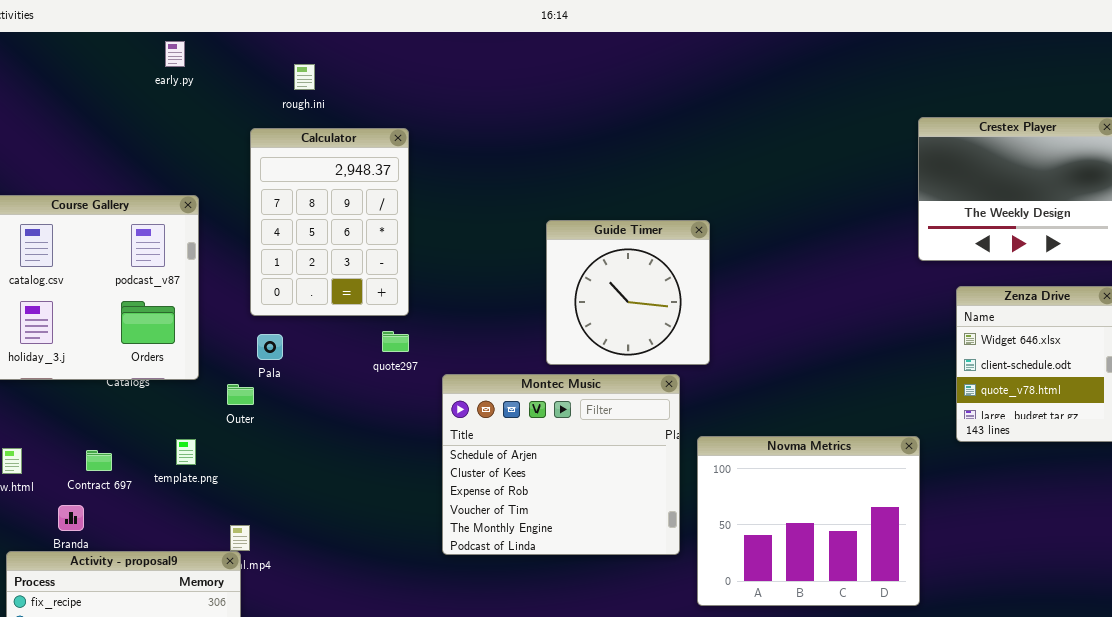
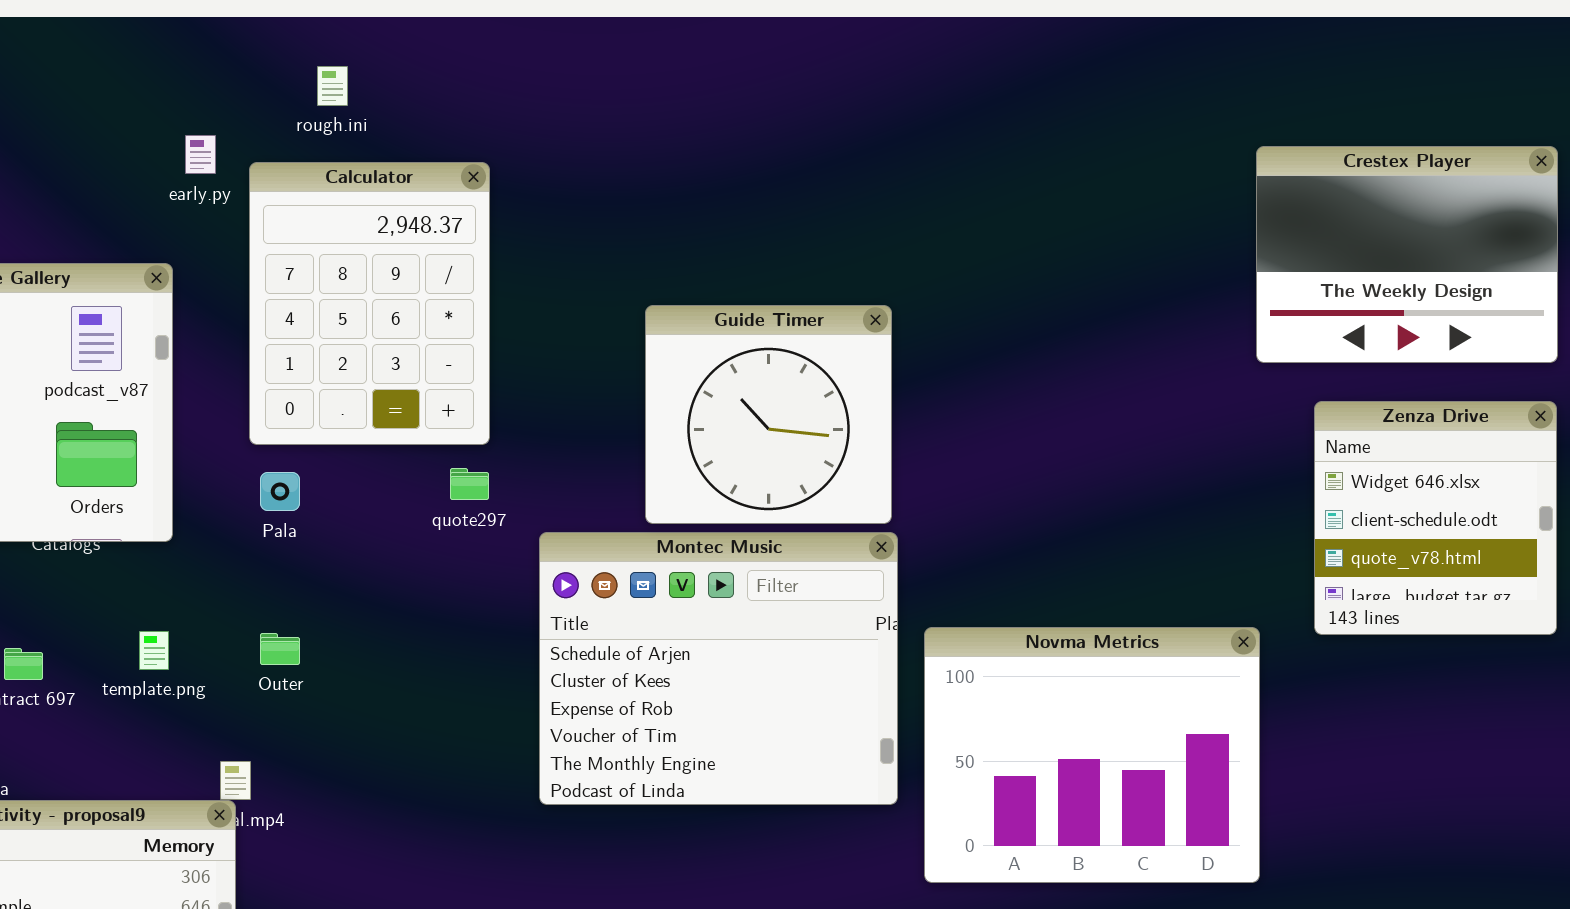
early.py: [165,41,185,67] -> [185,135,216,174], moved
Guide Timer: [546,220,710,365] -> [645,305,892,524], moved
Outer: [227,384,254,405] -> [260,633,300,665], moved

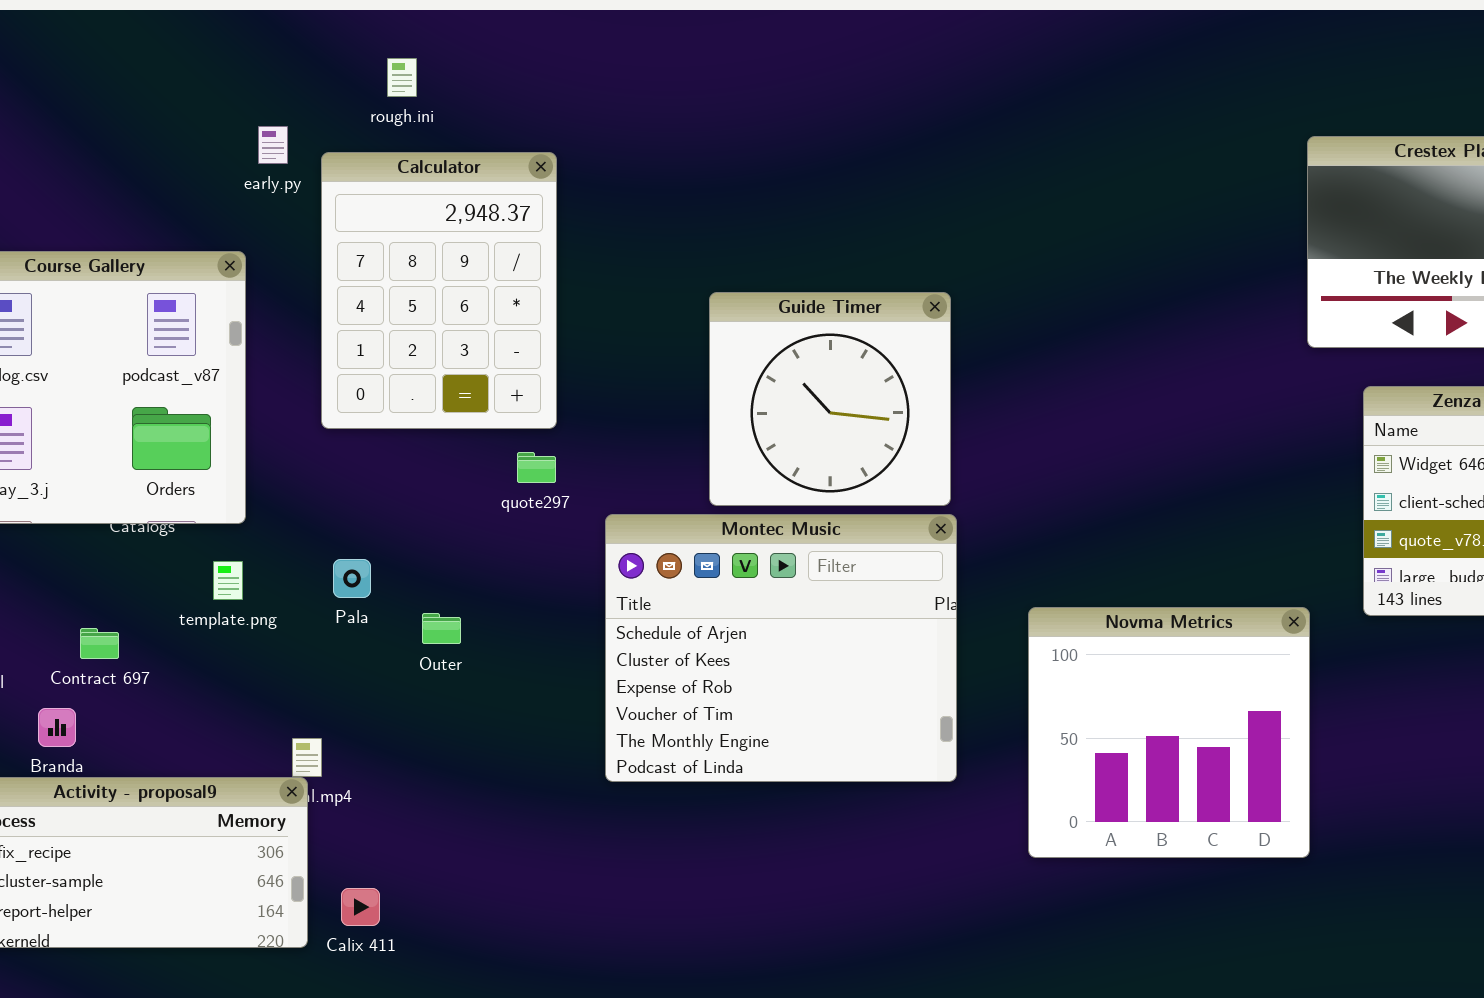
Pala: [260,472,300,511] -> [333,559,371,598], moved
Novma Metrics: [924,627,1260,883] -> [1028,607,1310,858], resized
template.png: [139,631,169,670] -> [213,561,243,600], moved
Outer: [260,633,300,665] -> [422,613,461,644], moved

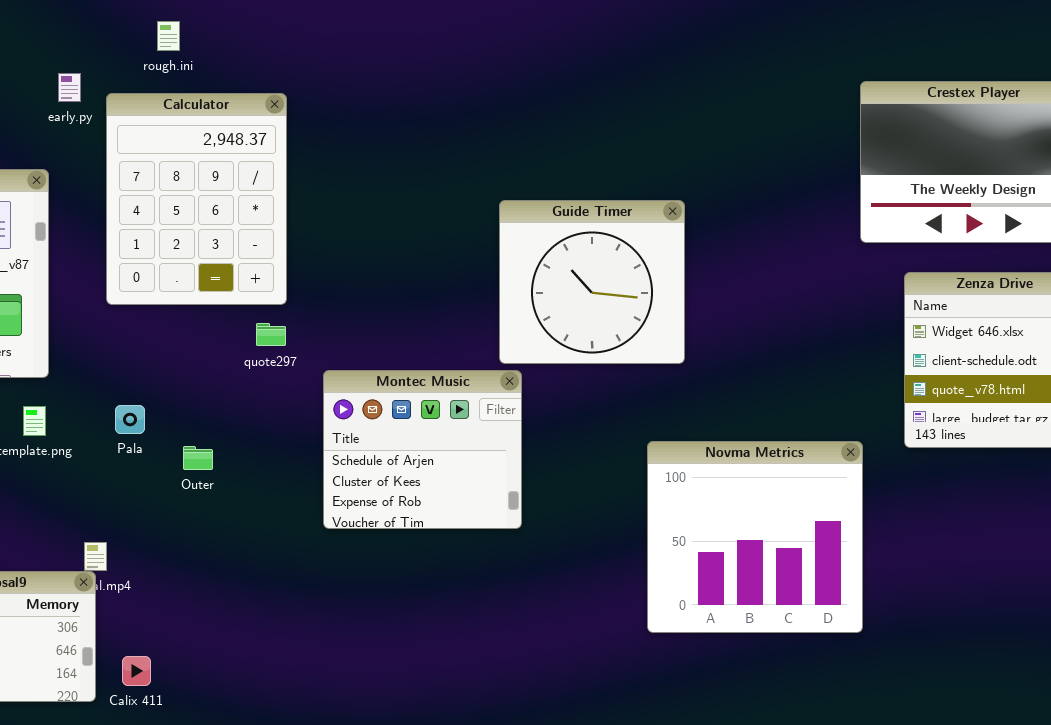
Guide Timer: [709,292,951,506] -> [499,200,685,364], moved
Montec Music: [605,514,957,782] -> [323,370,522,529], resized

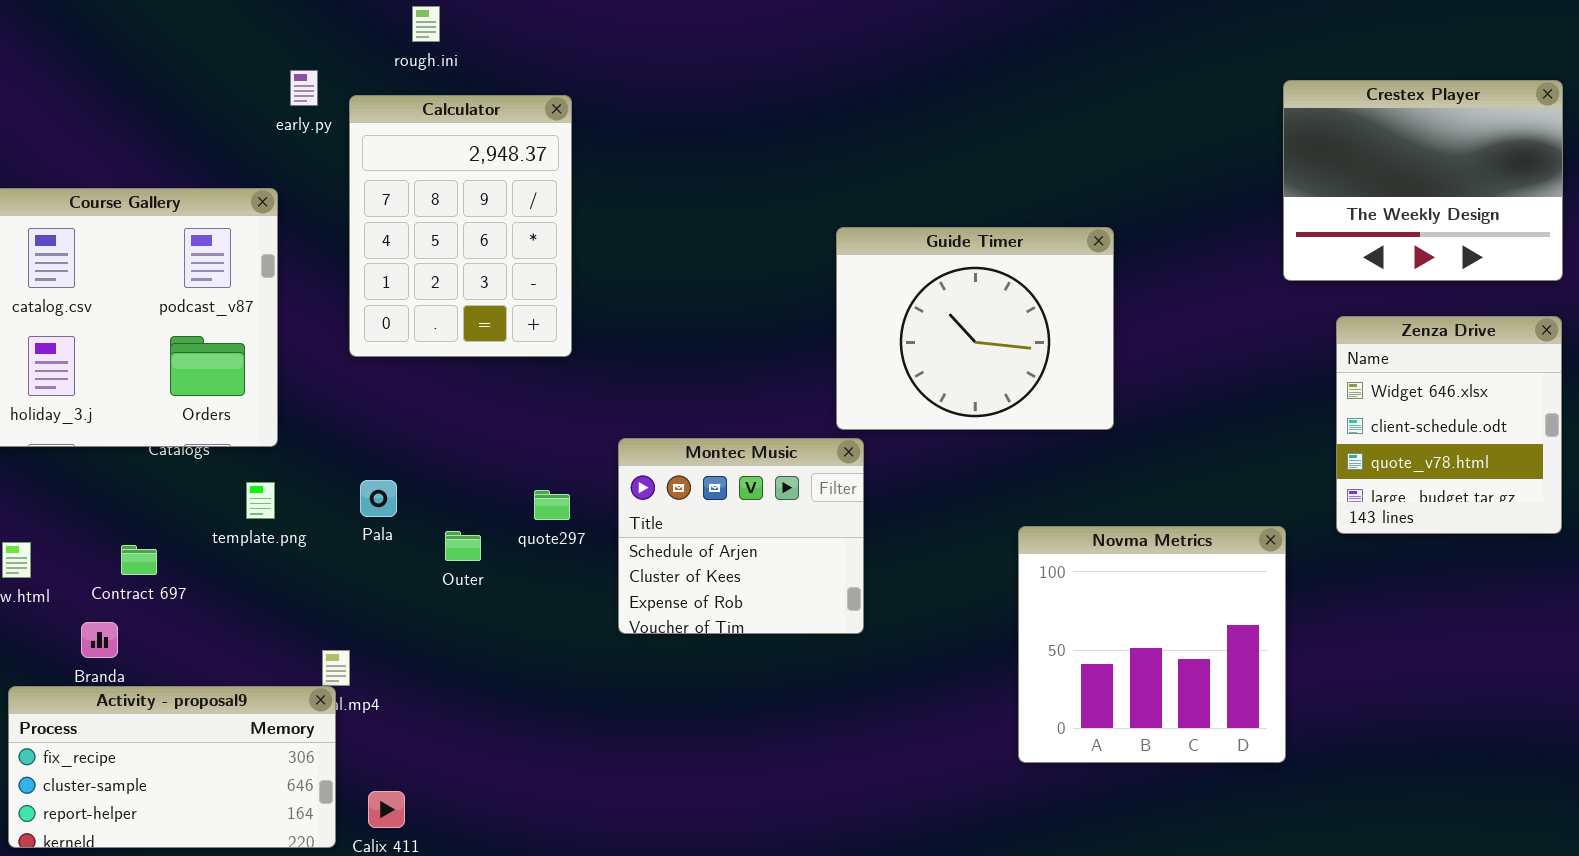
Guide Timer: [499,200,685,364] -> [836,227,1114,430], resized
quote297: [256,323,286,346] -> [534,490,570,520], moved

